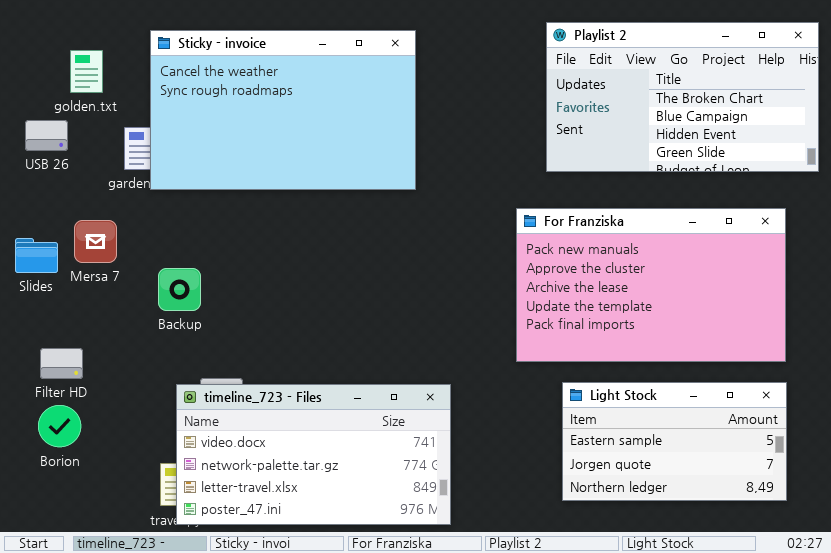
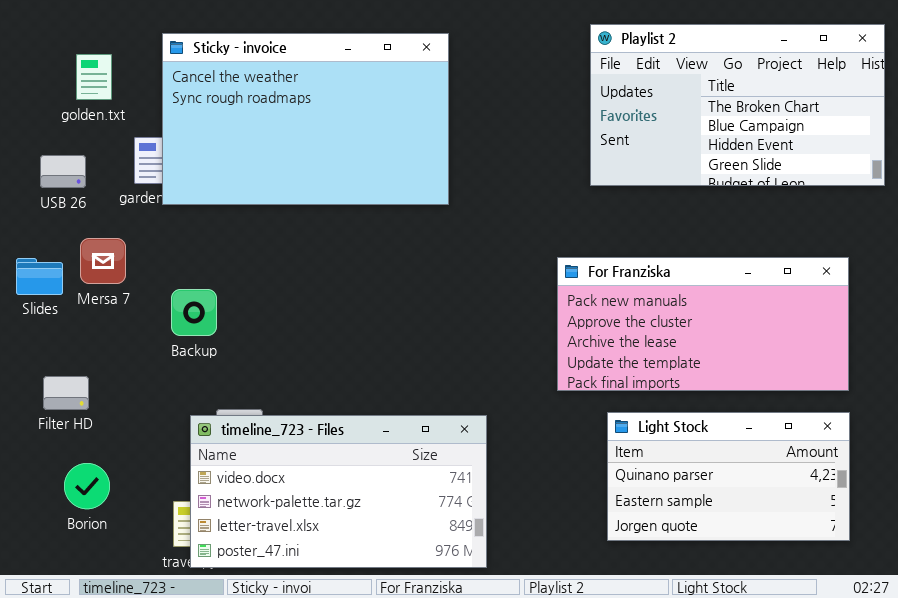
USB 26: [25,120,68,151] -> [40,155,86,188], moved
For Franziska: [516,208,786,362] -> [557,257,849,391], resized
Light Stock: [562,382,787,501] -> [607,412,850,541], scrolled up 1 row
Borion: [38,405,81,447] -> [64,463,110,509], moved

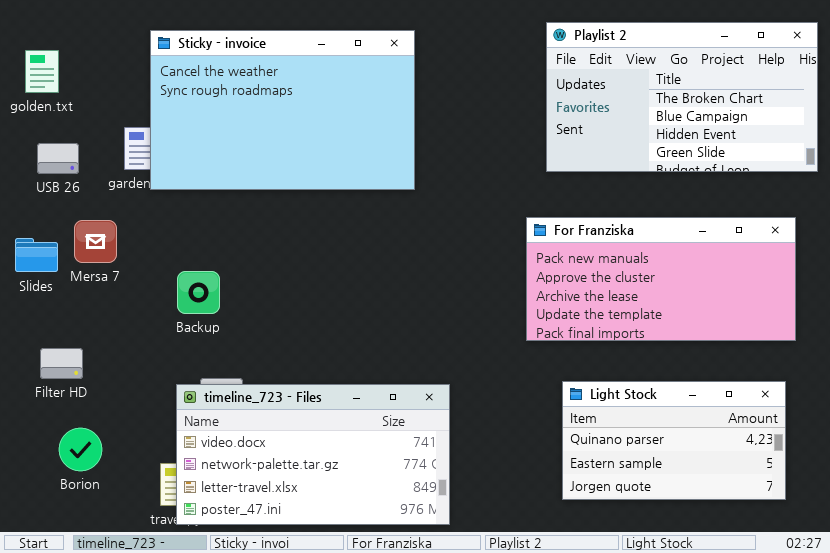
golden.txt: [76,54,112,100] -> [25,50,59,93], moved
For Franziska: [557,257,849,391] -> [526,217,796,341], moved
Backup: [171,289,217,336] -> [177,271,220,314], moved

